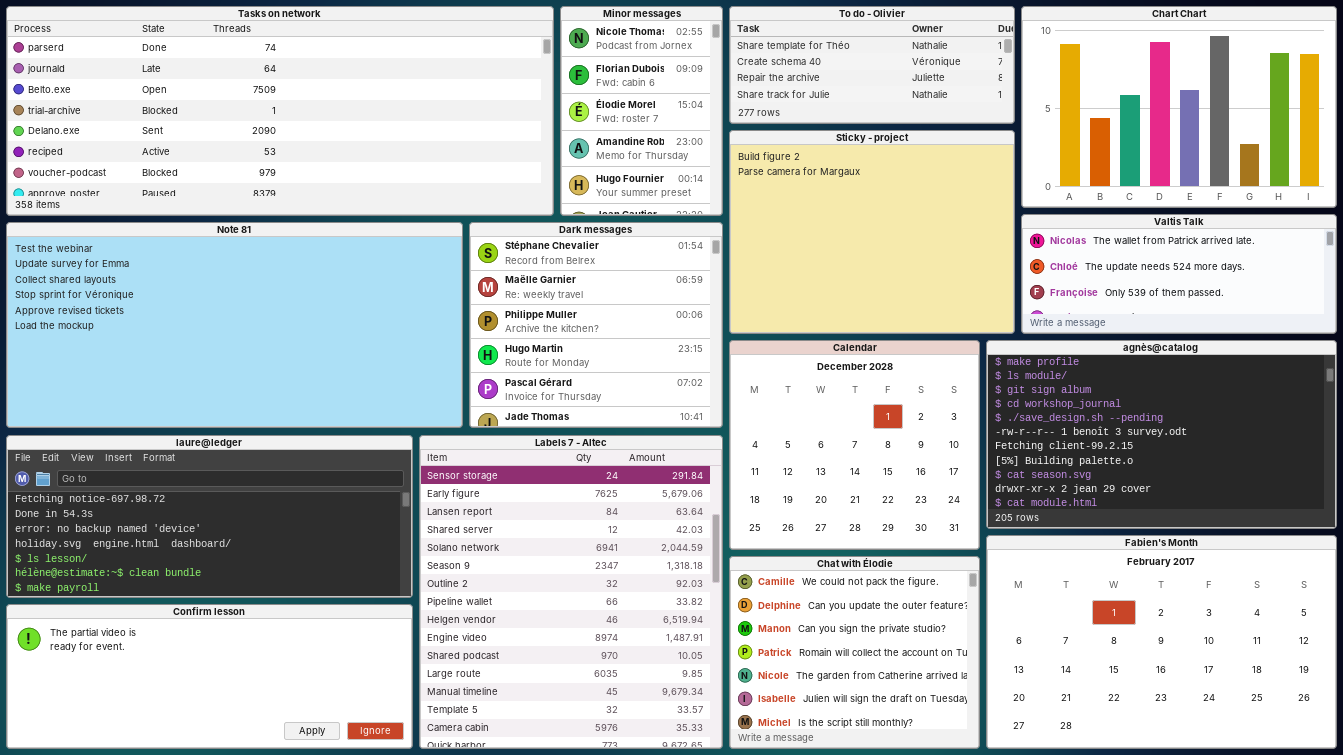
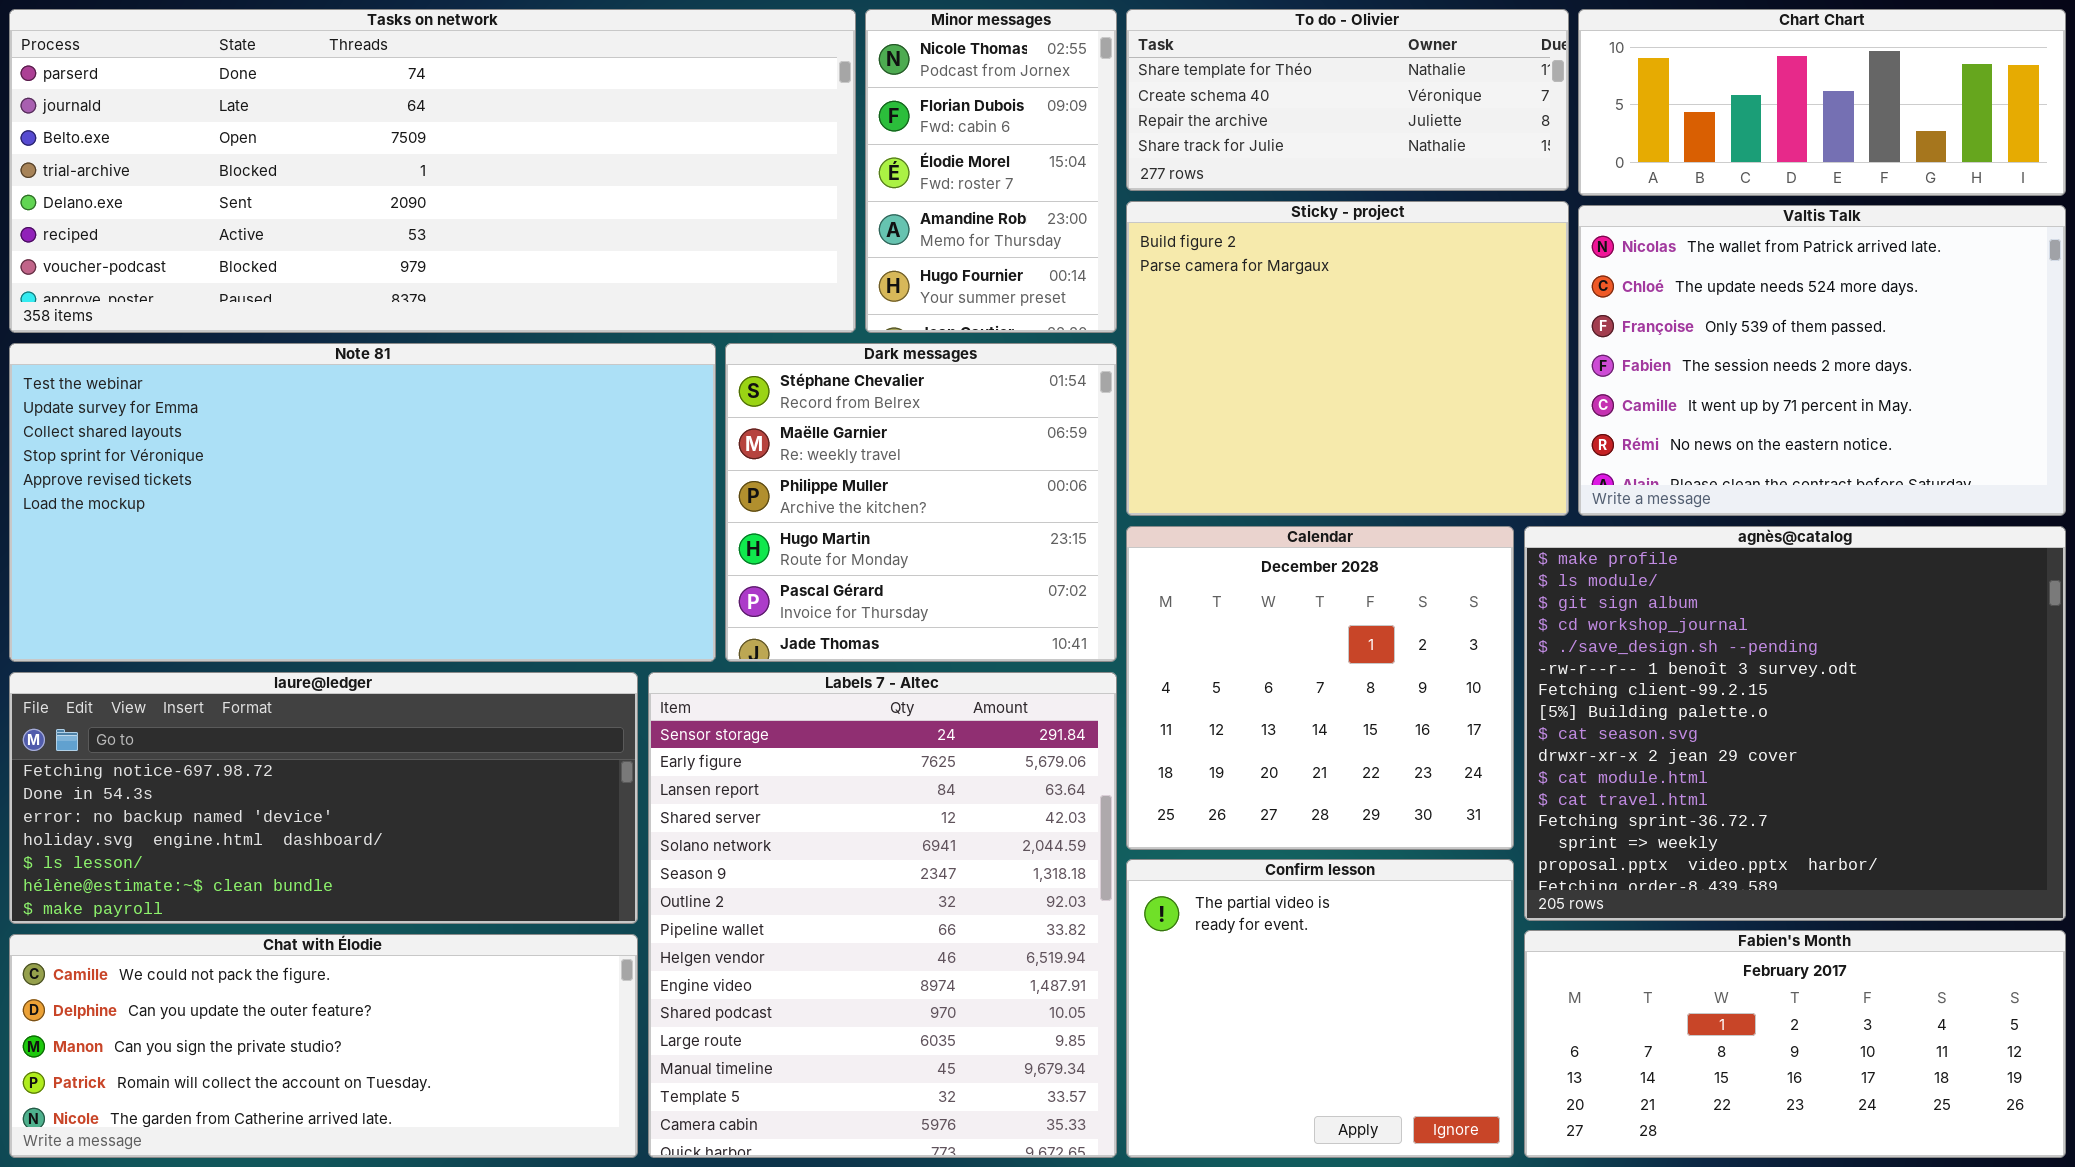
Chart Chart: [1021,6,1337,208] -> [1578,9,2066,196], resized
Valtis Talk: [1021,214,1337,334] -> [1578,205,2066,516], resized
agnès@catalog: [986,340,1337,529] -> [1524,526,2066,921], resized
Fabien's Month: [986,535,1337,749] -> [1524,930,2066,1158], resized
Chat with Élodie: [729,556,980,749] -> [9,934,638,1158], moved, resized
Confirm lesson: [6,604,413,749] -> [1126,859,1514,1158], moved, resized

